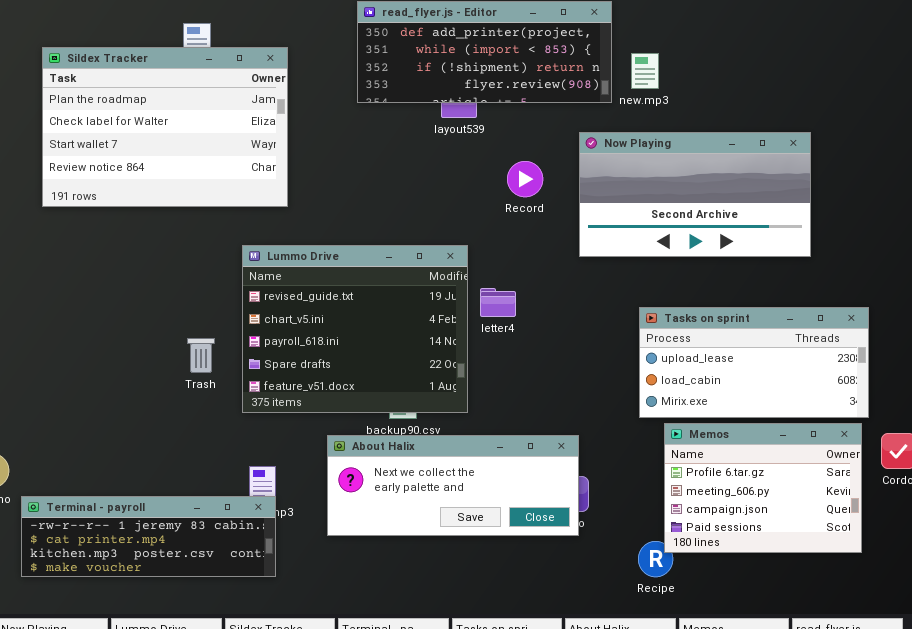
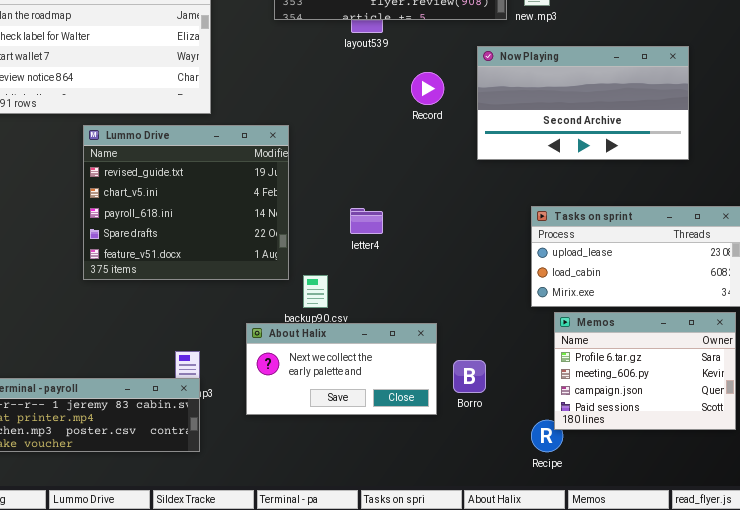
Lummo Drive: [242,245,468,413] -> [83,125,289,280], moved
letter4: [480,288,516,317] -> [350,208,383,234], moved
About Halix: [327,435,579,536] -> [246,323,437,415], resized

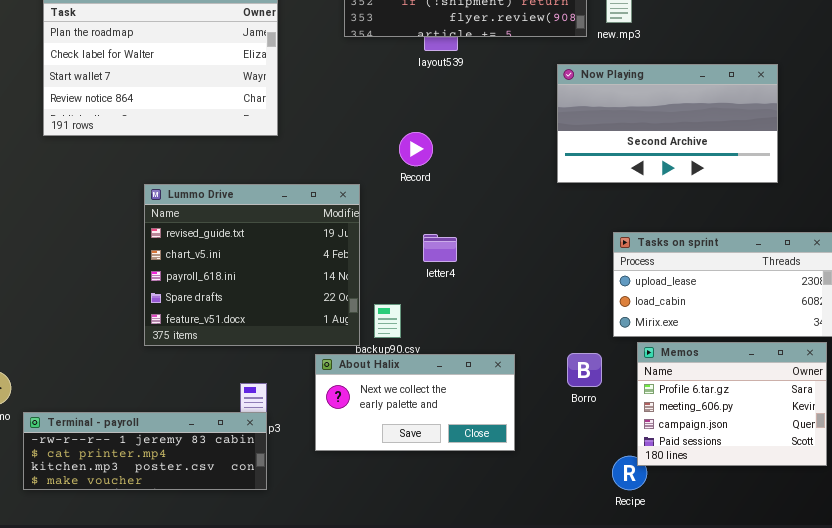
Record: [411,72,444,105] -> [399,132,433,166], moved
Lummo Drive: [83,125,289,280] -> [144,184,360,346], moved
Borro: [453,360,486,393] -> [567,353,602,387], moved

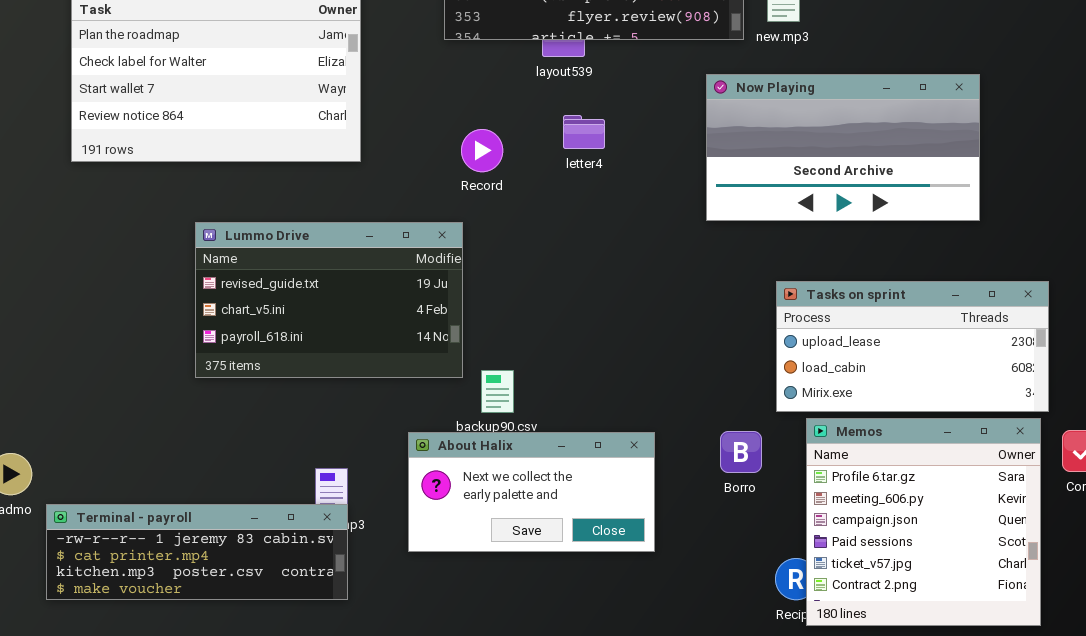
Record: [399,132,433,166] -> [461,129,503,172], moved
Lummo Drive: [144,184,360,346] -> [195,222,463,378], resized
letter4: [423,234,457,262] -> [563,115,605,149], moved
Memos: [637,342,827,466] -> [806,418,1041,626], resized

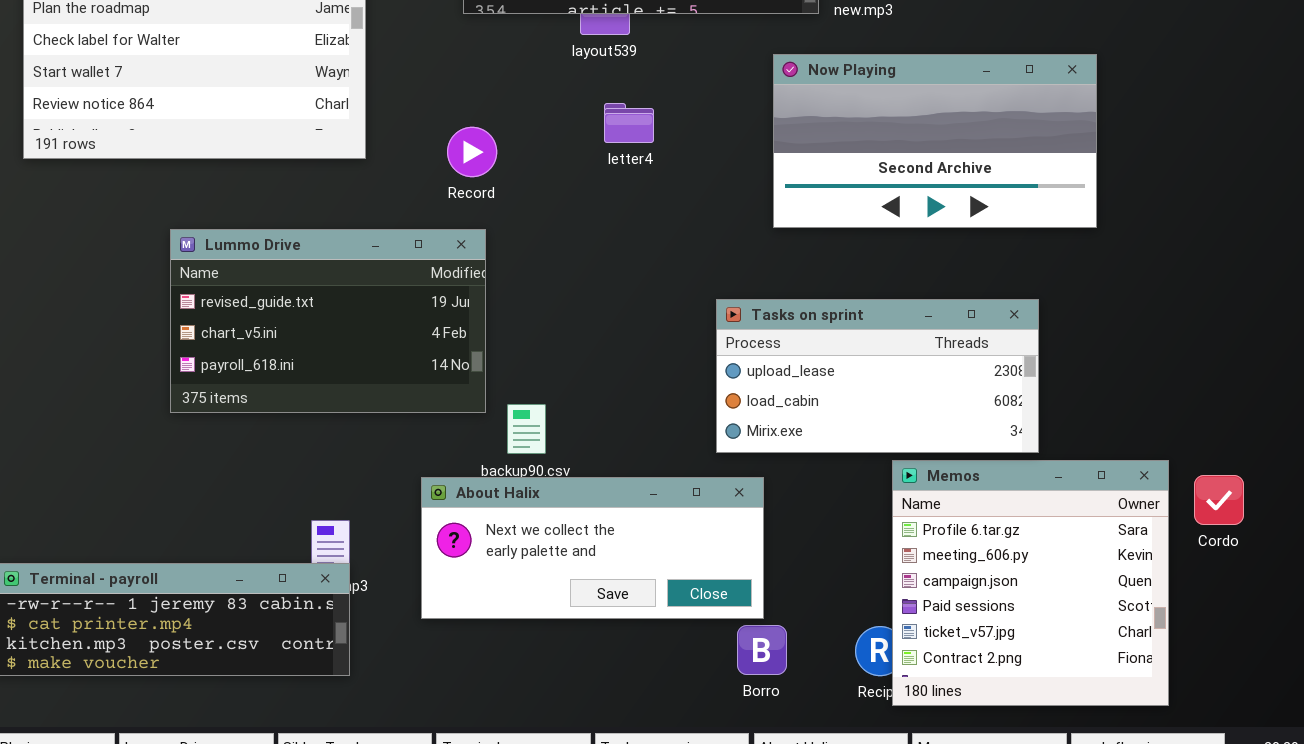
Record: [461,129,503,172] -> [447,127,497,177], moved
Tasks on sprint: [776,281,1049,412] -> [716,299,1039,453], moved
Borro: [720,431,762,473] -> [737,625,787,675], moved
About Halix: [408,432,655,552] -> [421,477,764,619], resized

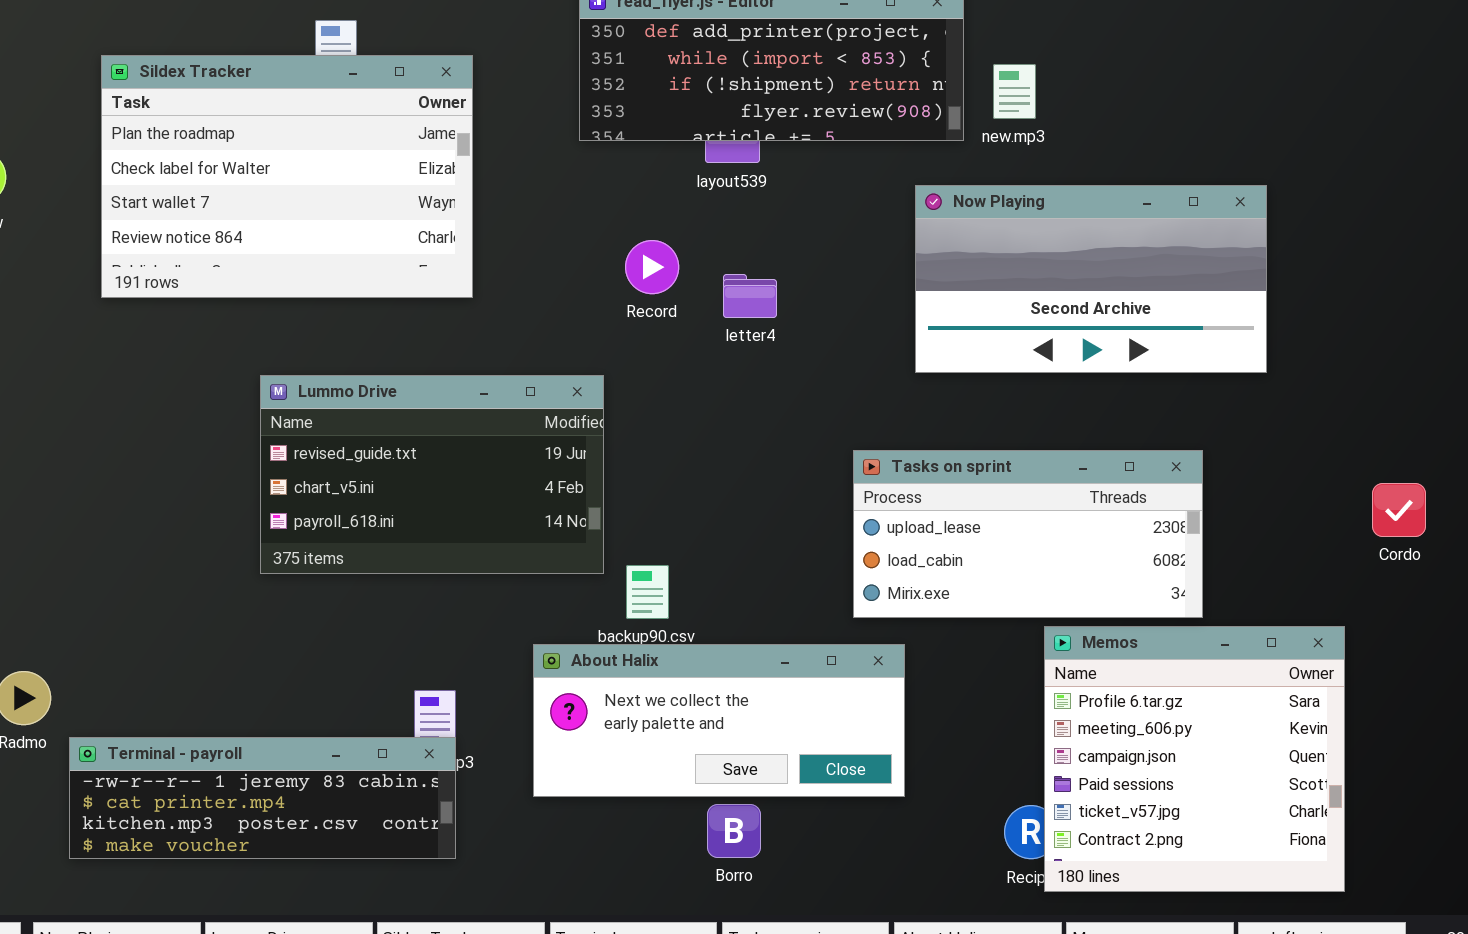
letter4: [604,103,654,143] -> [723,274,777,318], moved
Record: [447,127,497,177] -> [625,240,679,294], moved
Cordo: [1194,475,1244,525] -> [1372,483,1426,537], moved
Borro: [737,625,787,675] -> [707,804,761,858], moved

